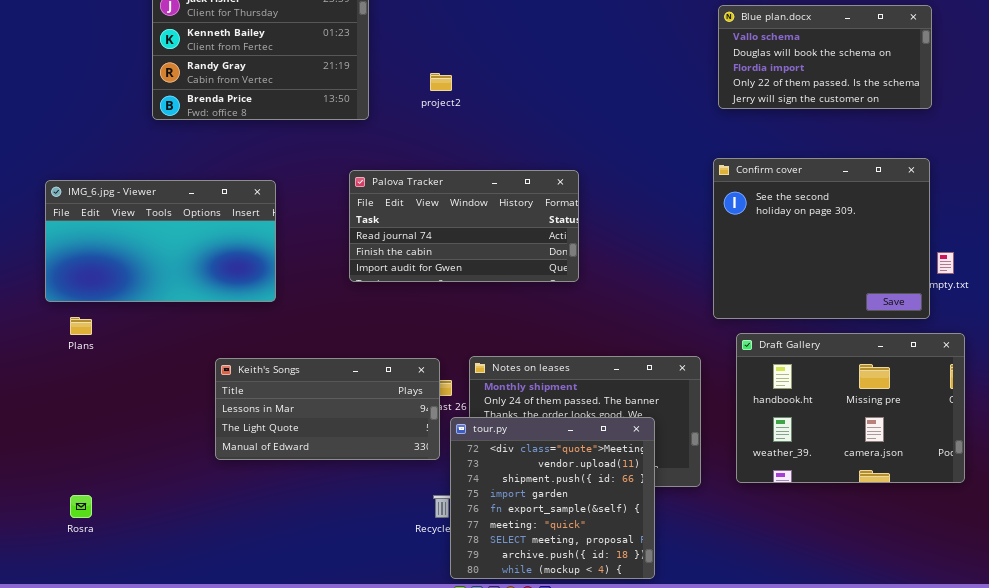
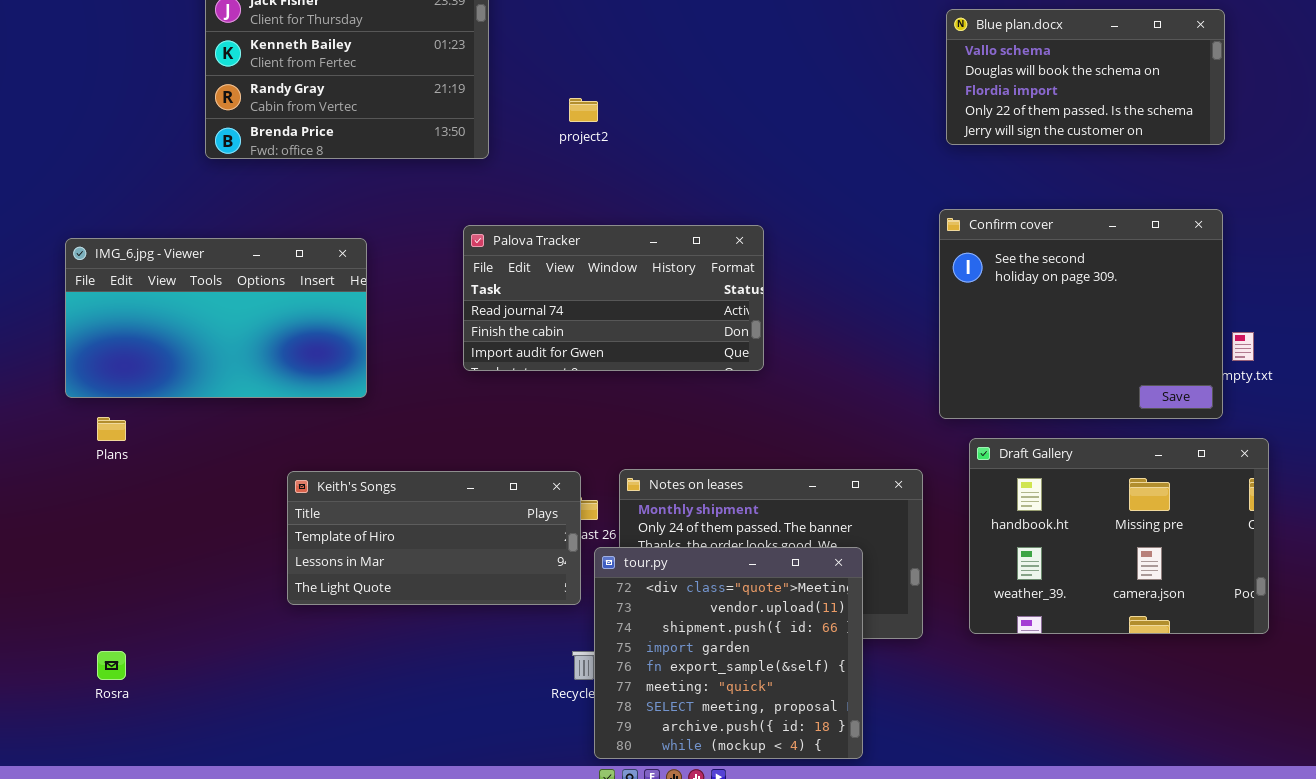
Keith's Songs: [215,358,440,460] -> [287,471,581,605], scrolled up 1 row

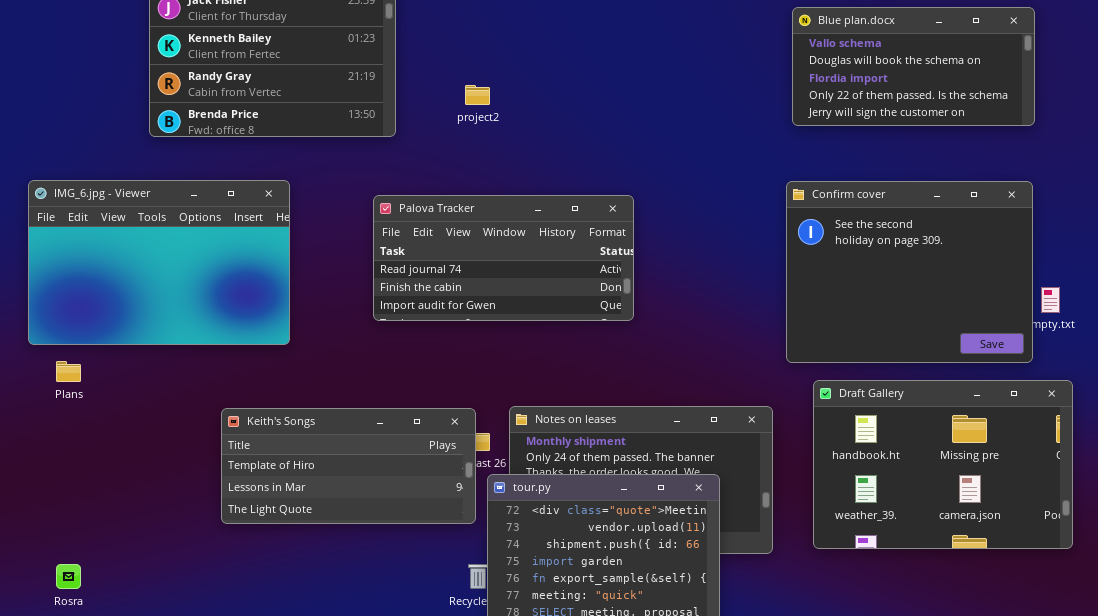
IMG_6.jpg - Viewer: [65,238,367,398] -> [28,180,290,345], resized

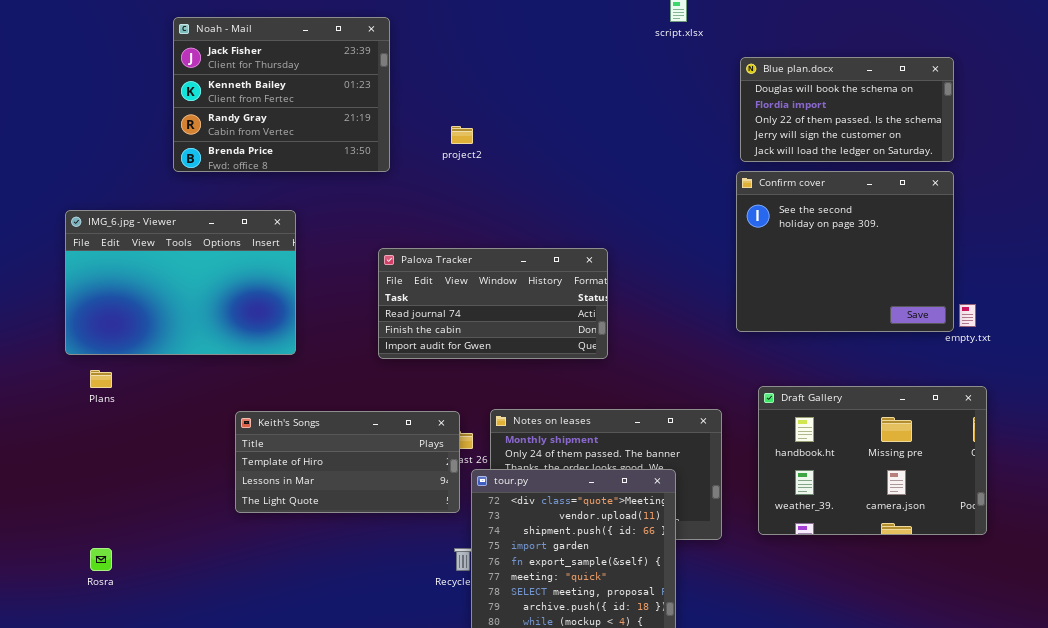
Blue plan.docx: [792,7,1035,126] -> [740,57,954,162], scrolled down 1 row
Confirm cover: [786,181,1033,363] -> [736,171,954,332], moved
Palova Tracker: [373,195,634,321] -> [378,248,608,359], moved

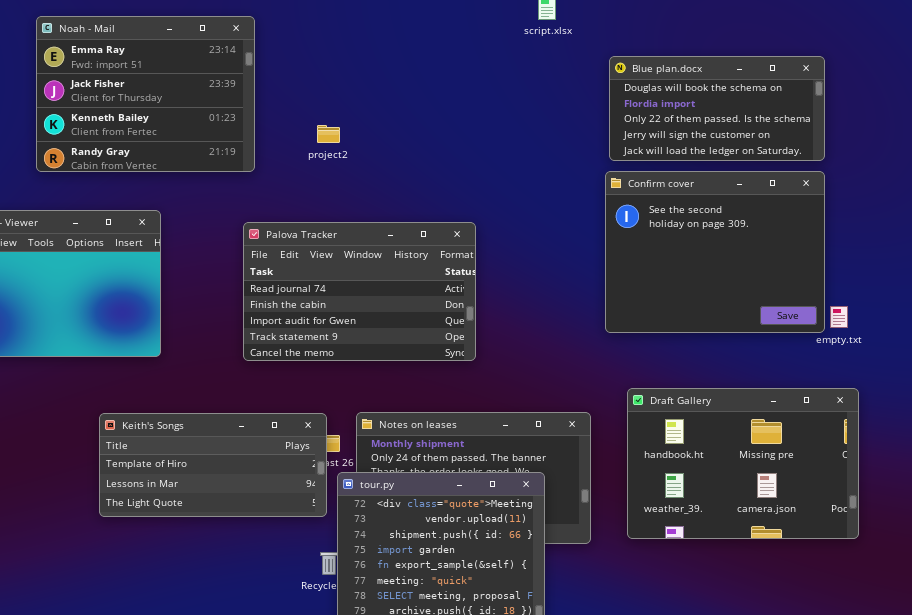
Noah - Mail: [173,17,390,172] -> [36,16,255,172], scrolled up 1 row
Palova Tracker: [378,248,608,359] -> [243,222,476,361], resized

